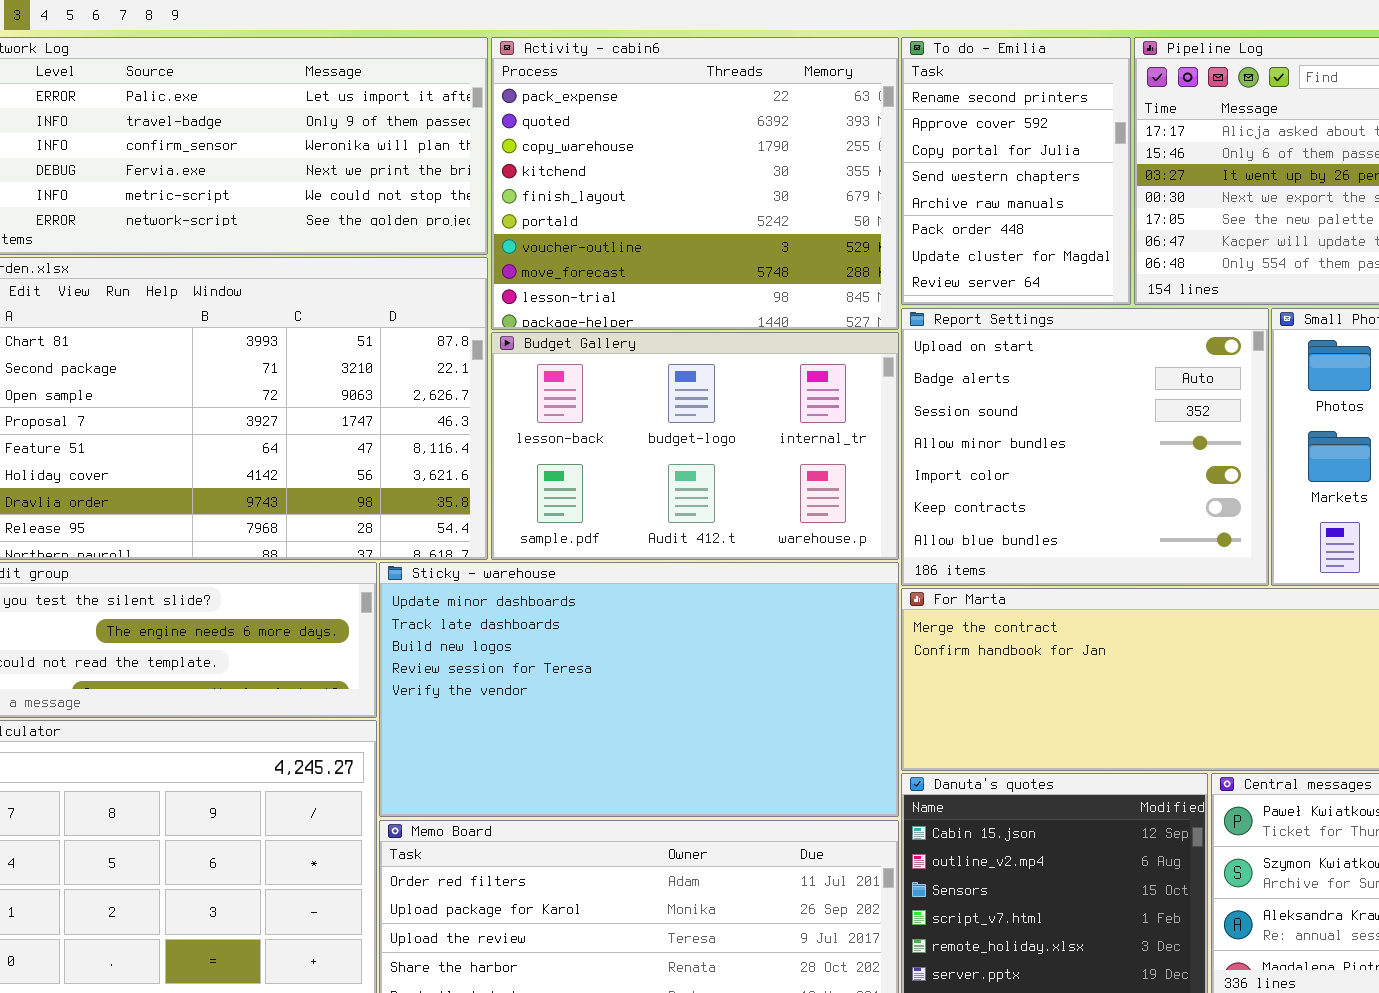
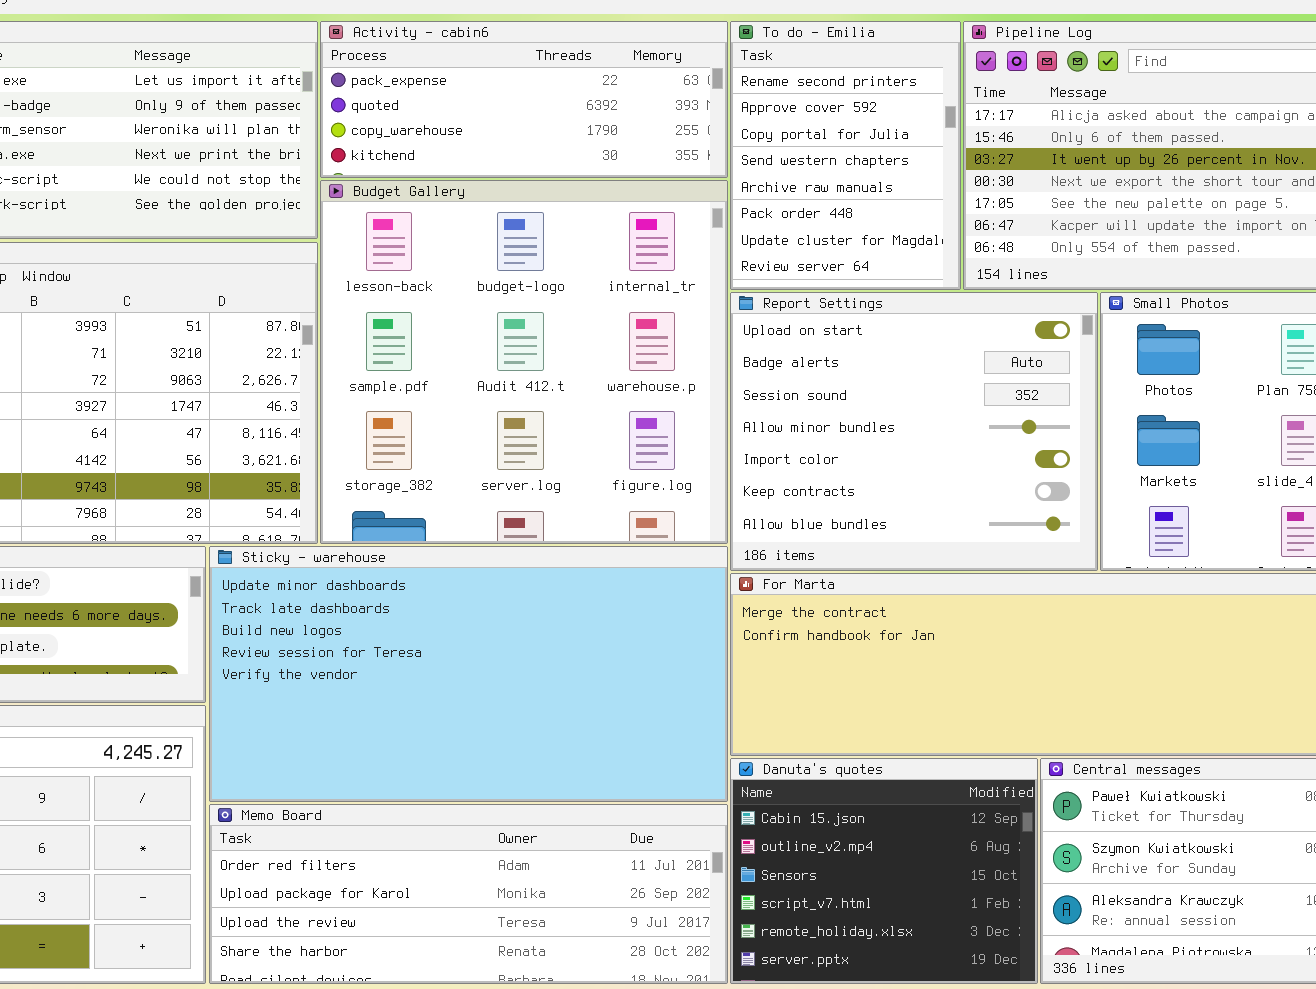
Activity - cabin6: [491,37,899,330] -> [320,21,728,178], resized
Budget Gallery: [491,332,899,560] -> [320,180,728,544], resized

